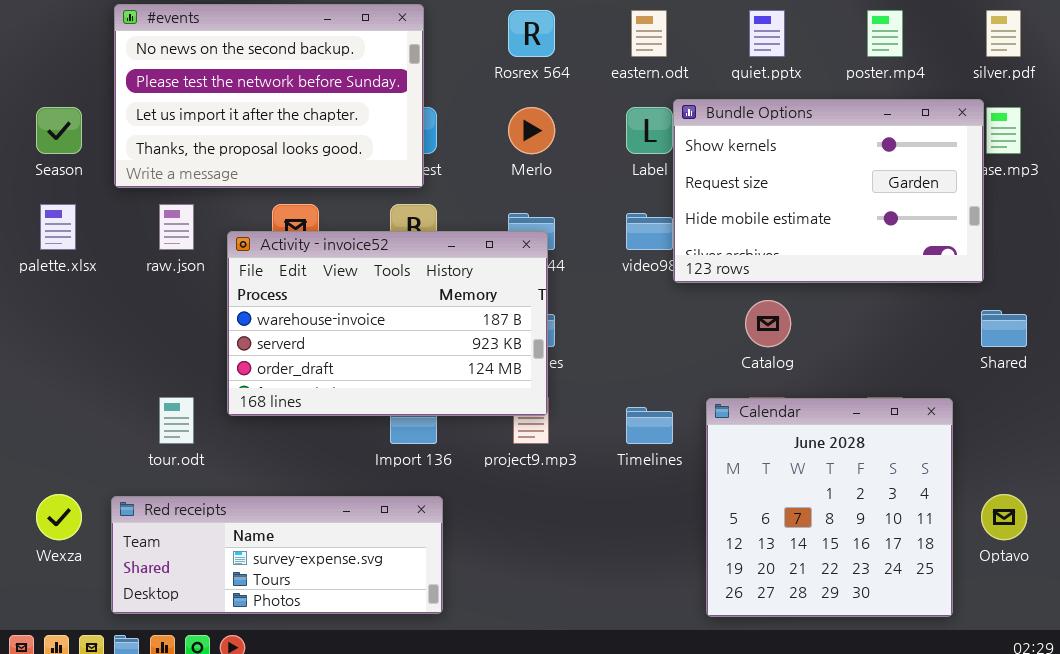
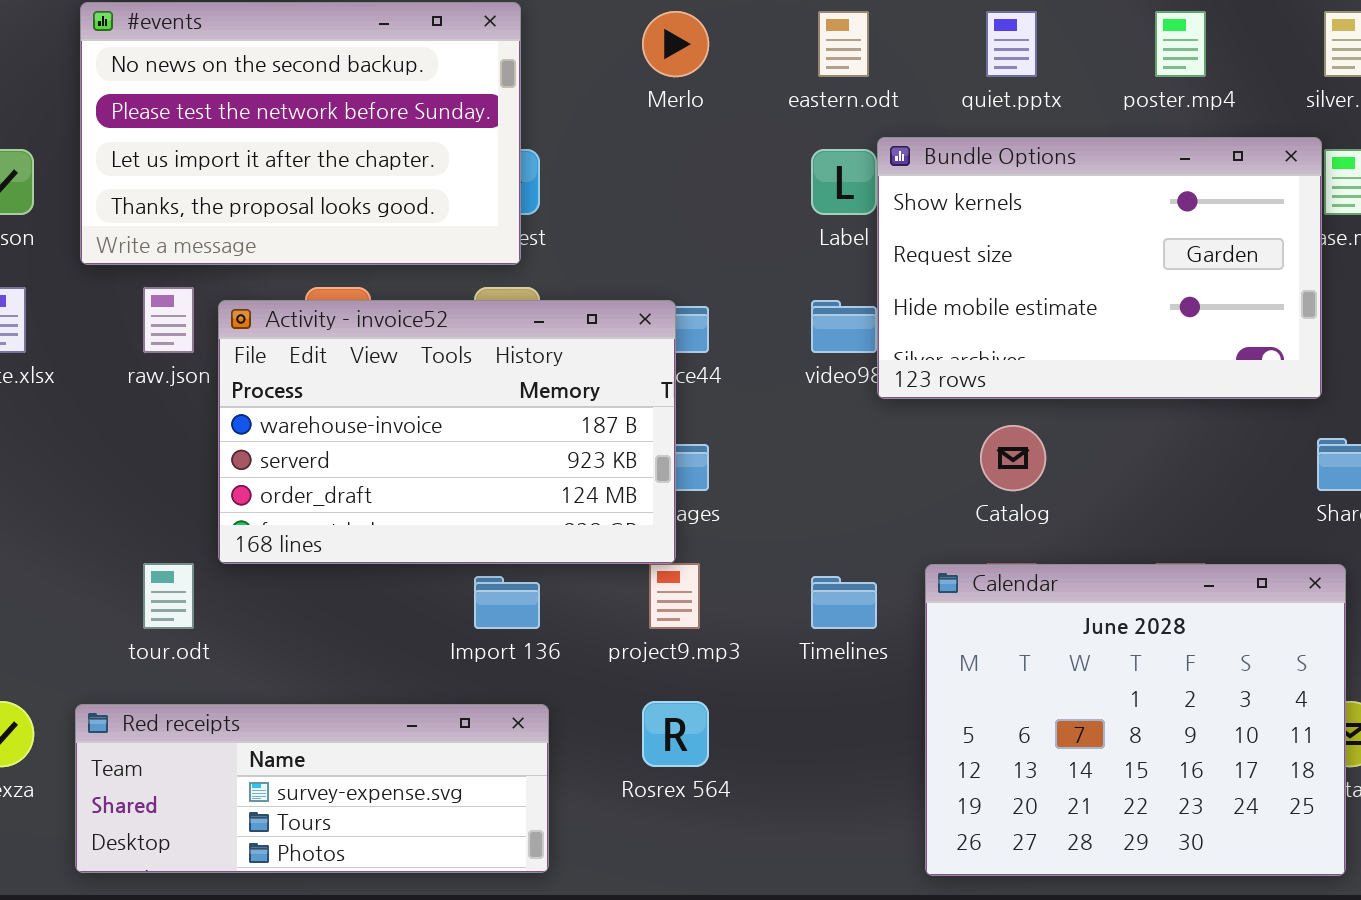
Rosrex 564: [508,10,555,57] -> [642,701,709,767], moved
Merlo: [508,107,555,154] -> [642,11,709,77], moved
Activity - invoice52: [227,231,548,416] -> [218,300,676,564], moved
Calendar: [706,398,953,617] -> [925,564,1346,876], resized

